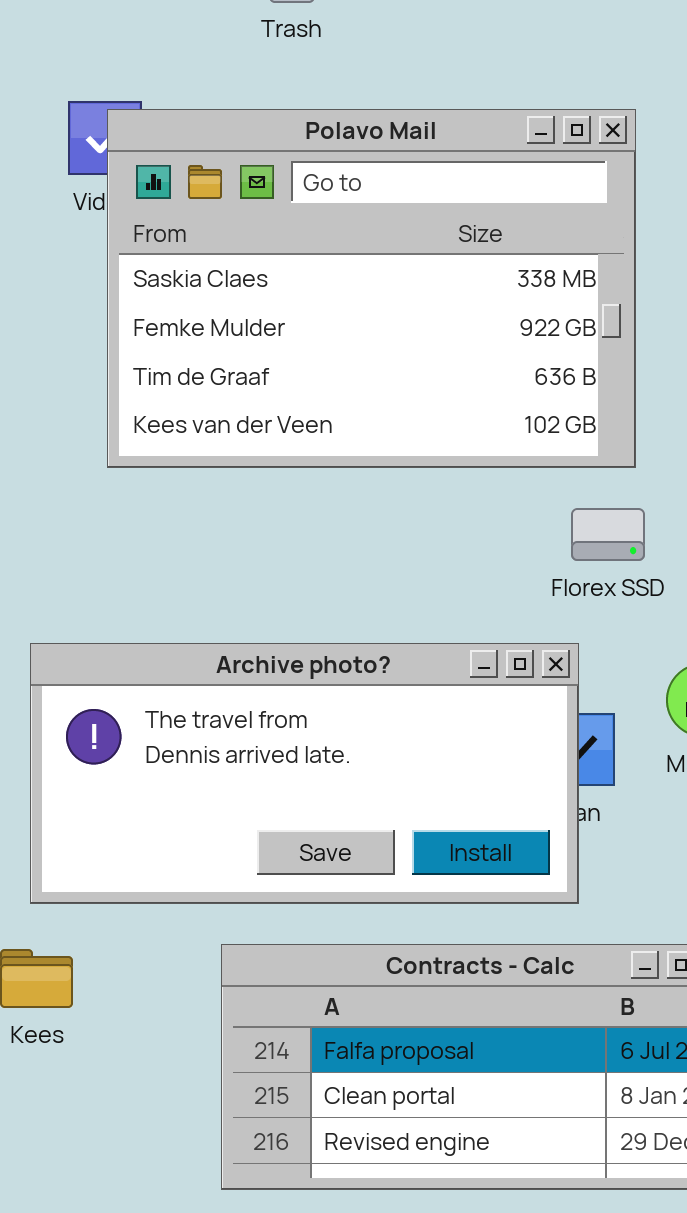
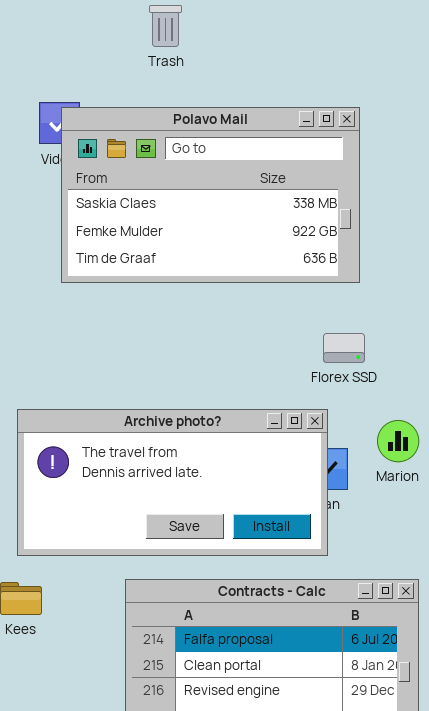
Polavo Mail: [107,109,636,468] -> [61,107,360,283], resized

